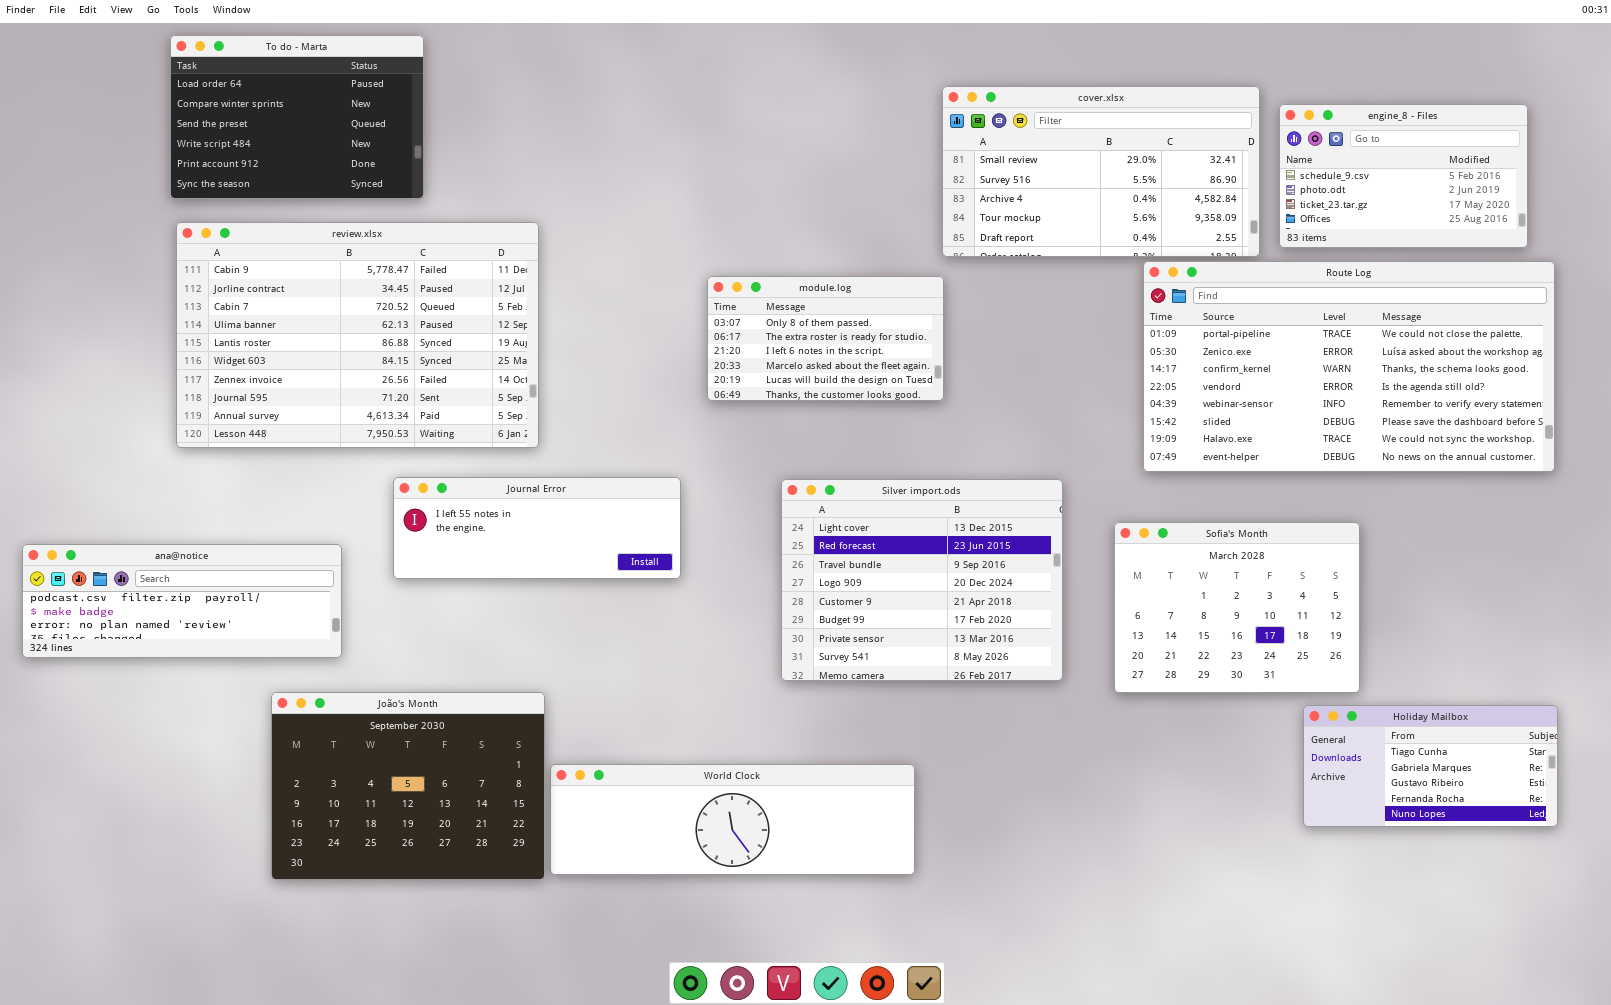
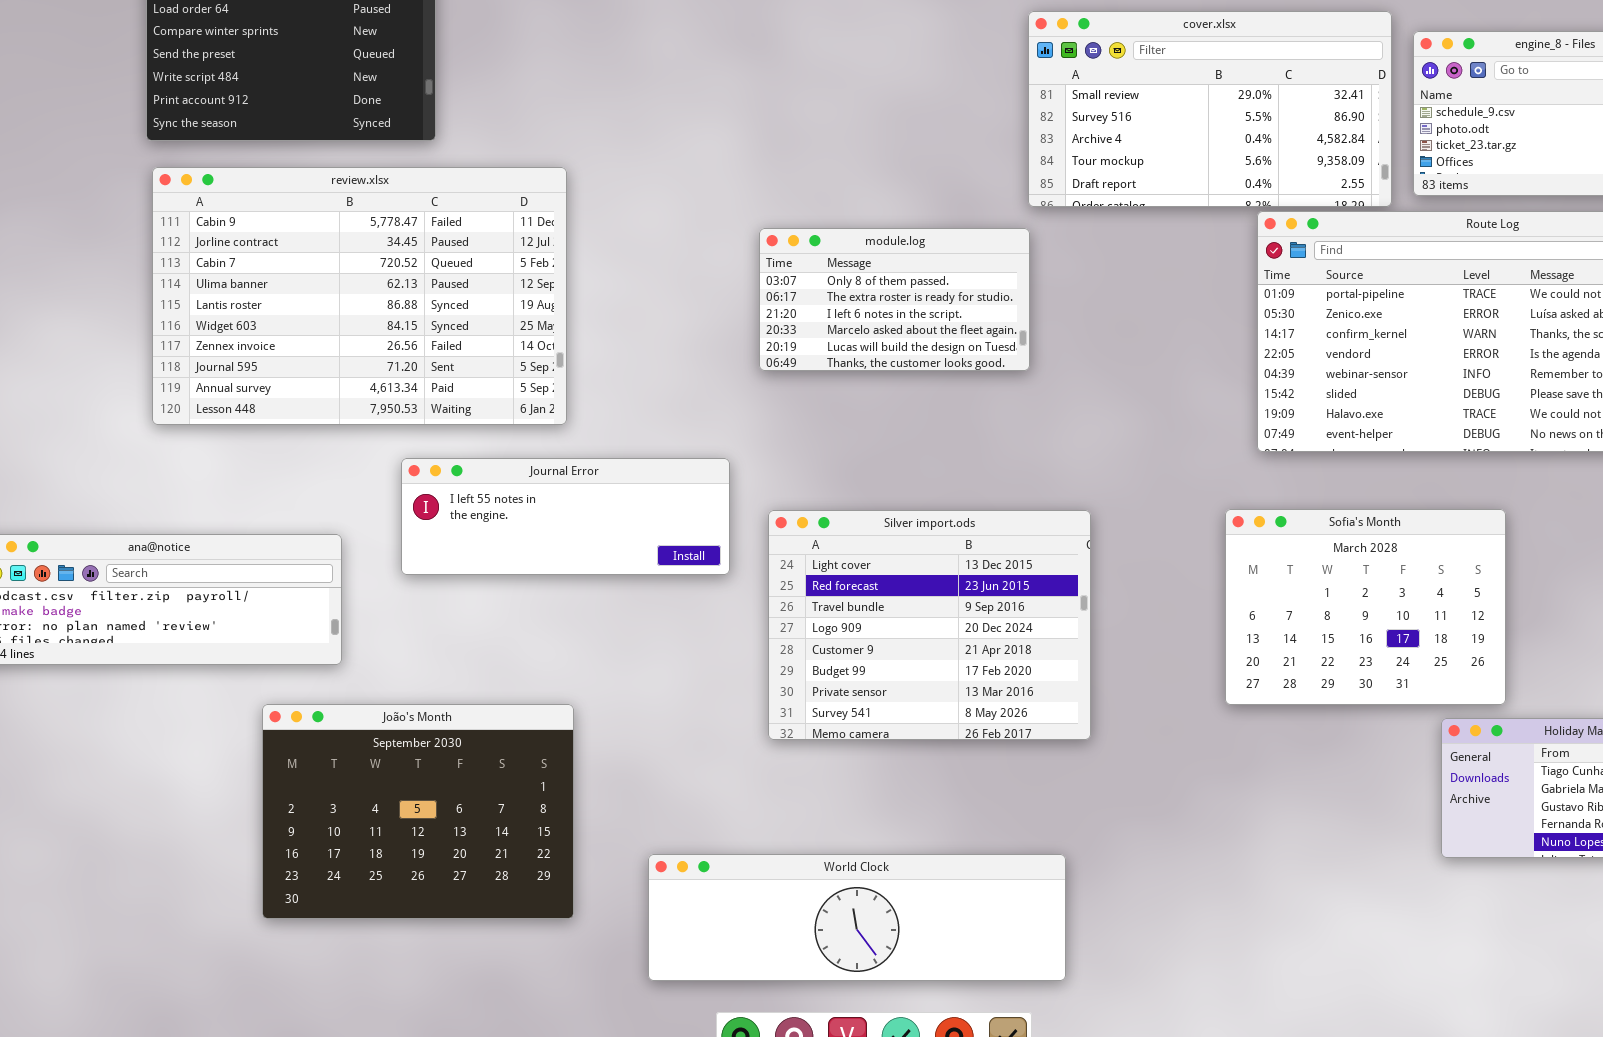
Silver import.ods: [781,479,1063,681] -> [768,510,1091,740], moved
World Clock: [550,764,915,875] -> [648,854,1066,981], moved

